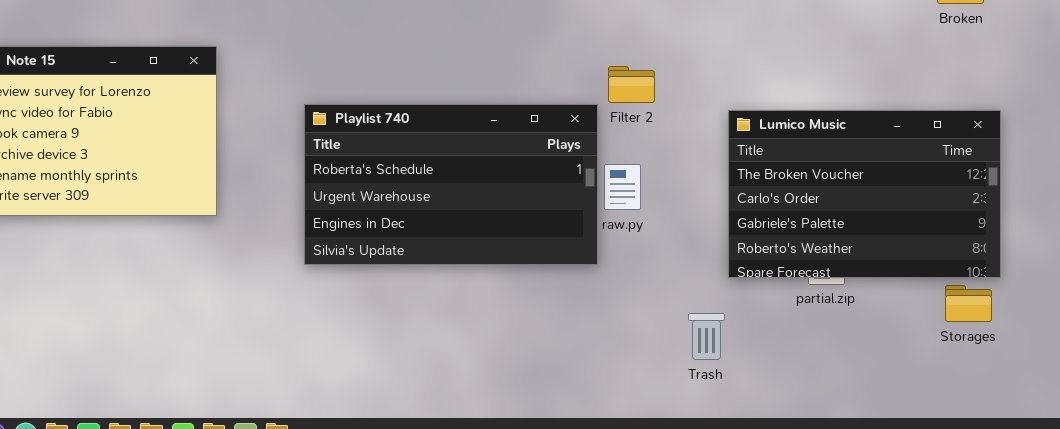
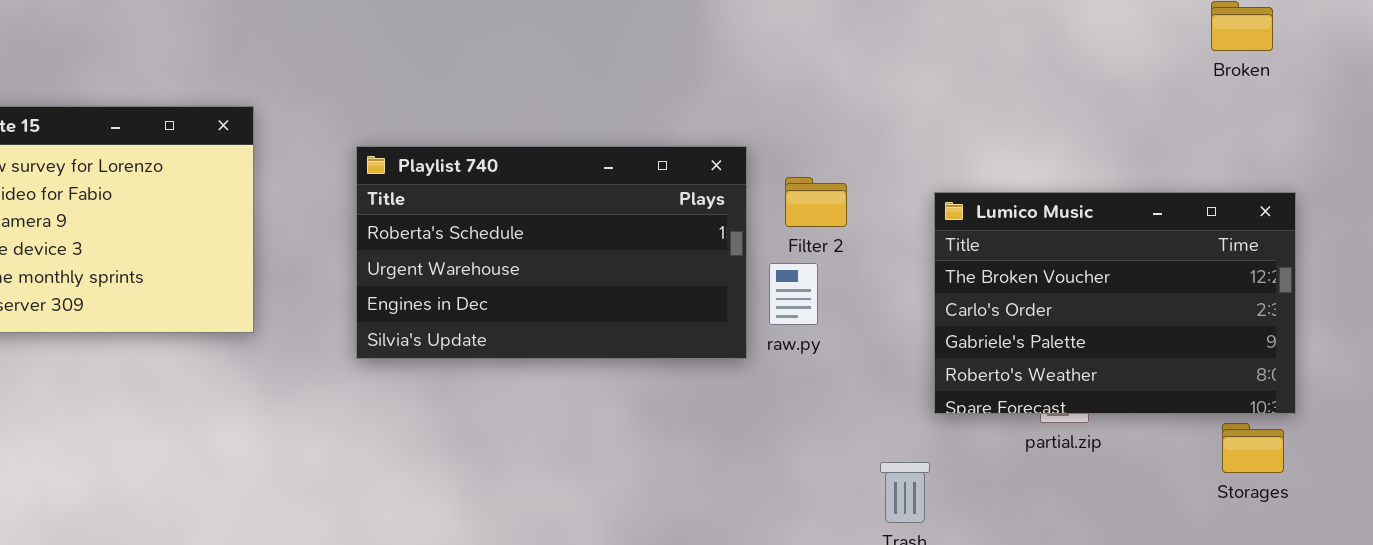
Filter 2: [608,66,655,103] -> [785,177,847,227], moved
Playlist 740: [304,104,598,265] -> [356,146,747,359], moved

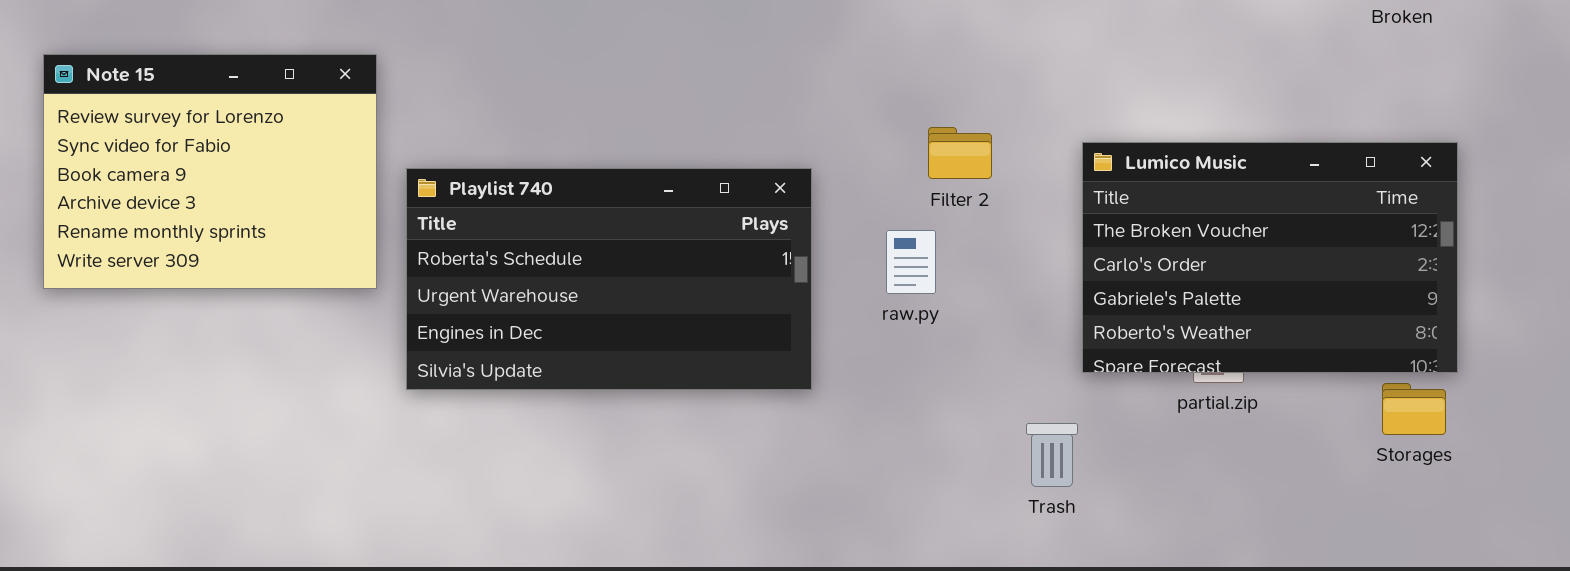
Playlist 740: [356,146,747,359] -> [406,168,812,390], moved
raw.py: [769,263,818,325] -> [886,230,936,294], moved

